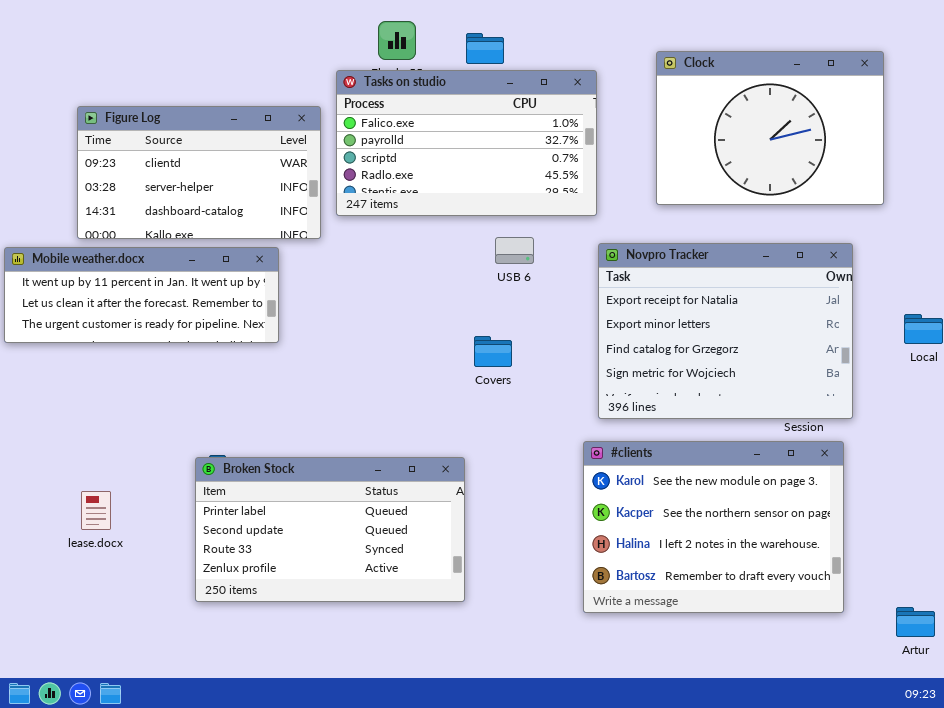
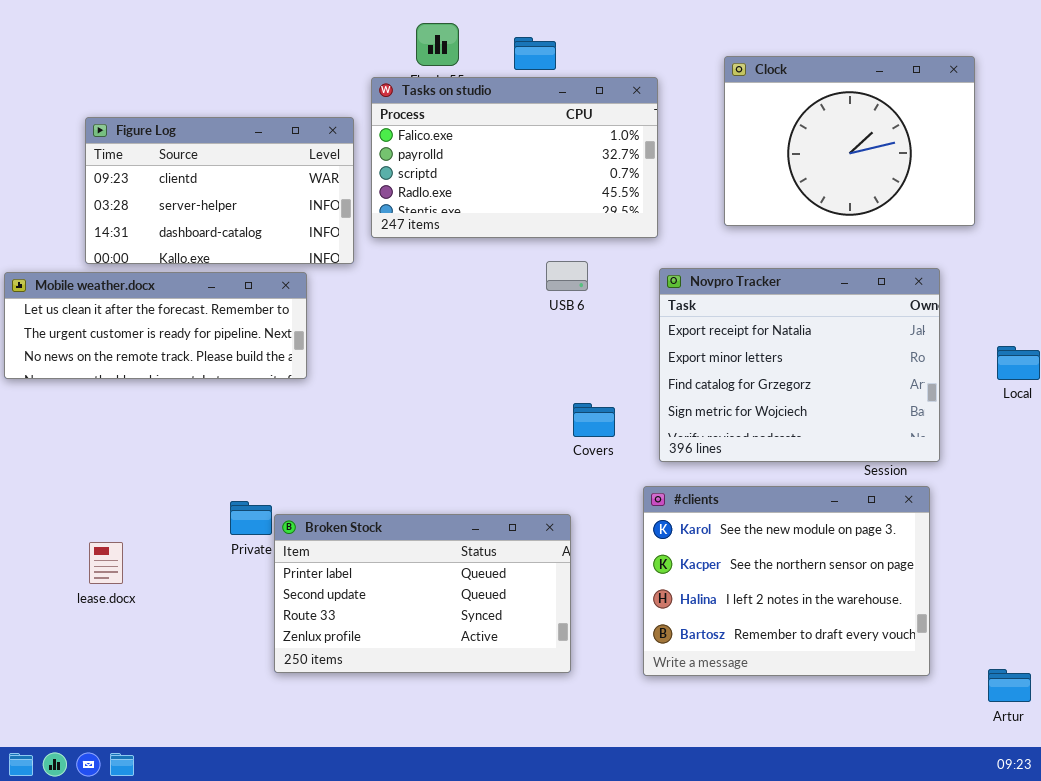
Mobile weather.docx: [4,247,279,343] -> [4,272,307,379], scrolled down 1 row
Covers: [474,336,512,367] -> [573,403,615,437], moved
Broken Stock: [195,457,465,602] -> [274,514,571,673], moved

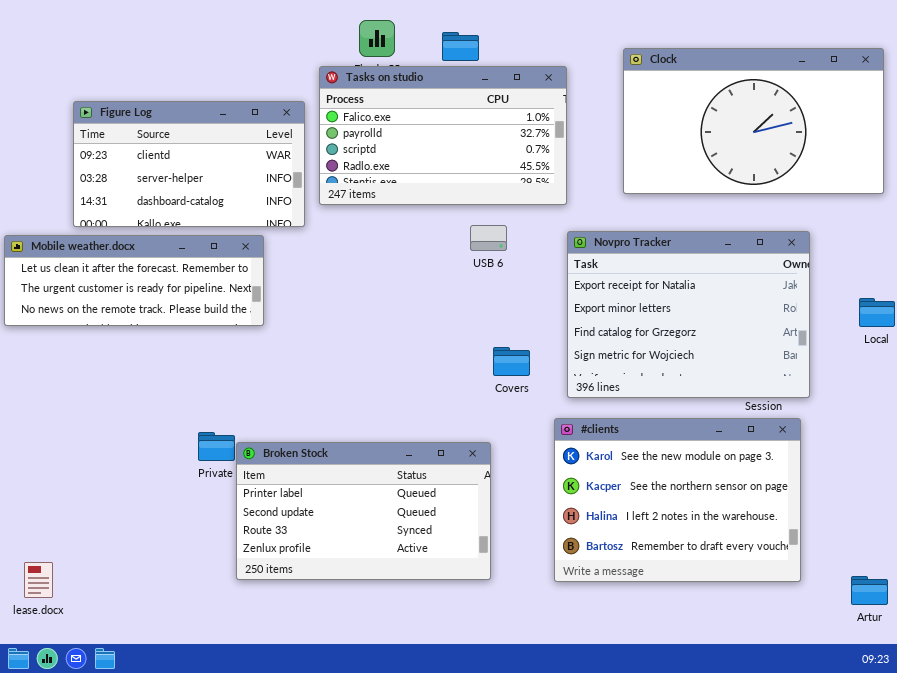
Clock: [724,56,975,226] -> [623,48,884,194], resized
lease.docx: [89,542,123,584] -> [24,562,53,598], moved

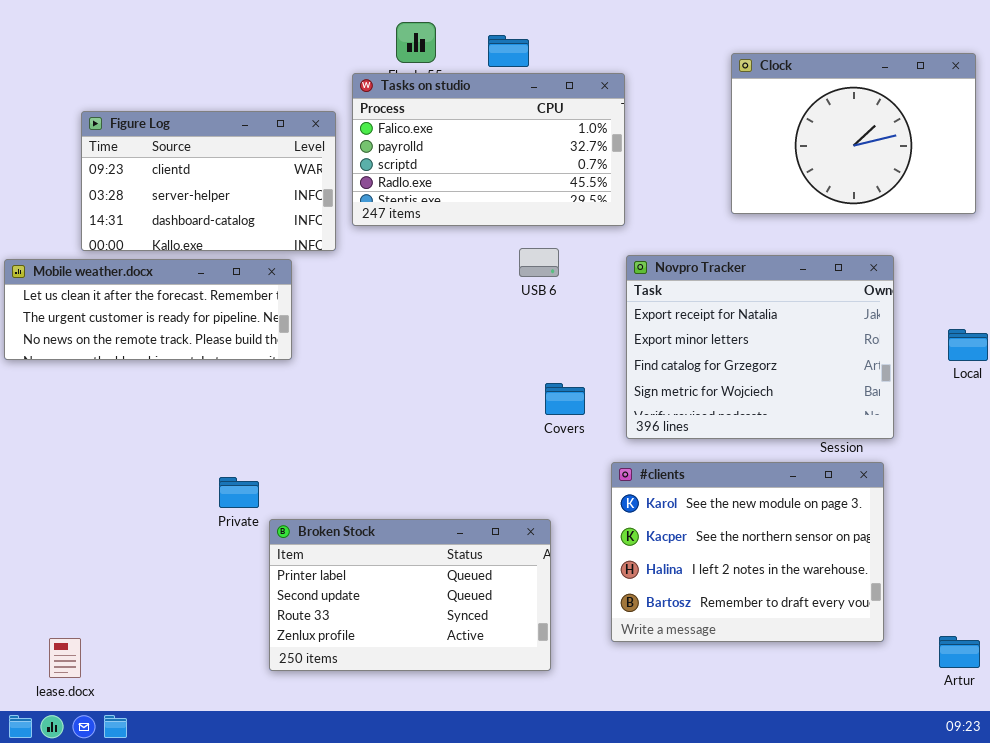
Clock: [623,48,884,194] -> [731,53,976,214], resized
Broken Stock: [236,442,491,580] -> [269,519,551,671], moved
lease.docx: [24,562,53,598] -> [49,638,81,678], moved

